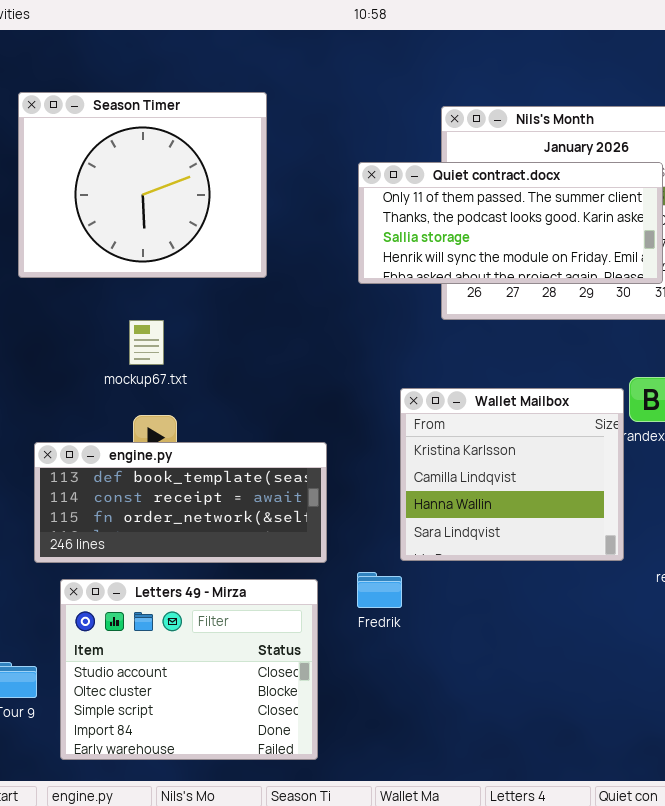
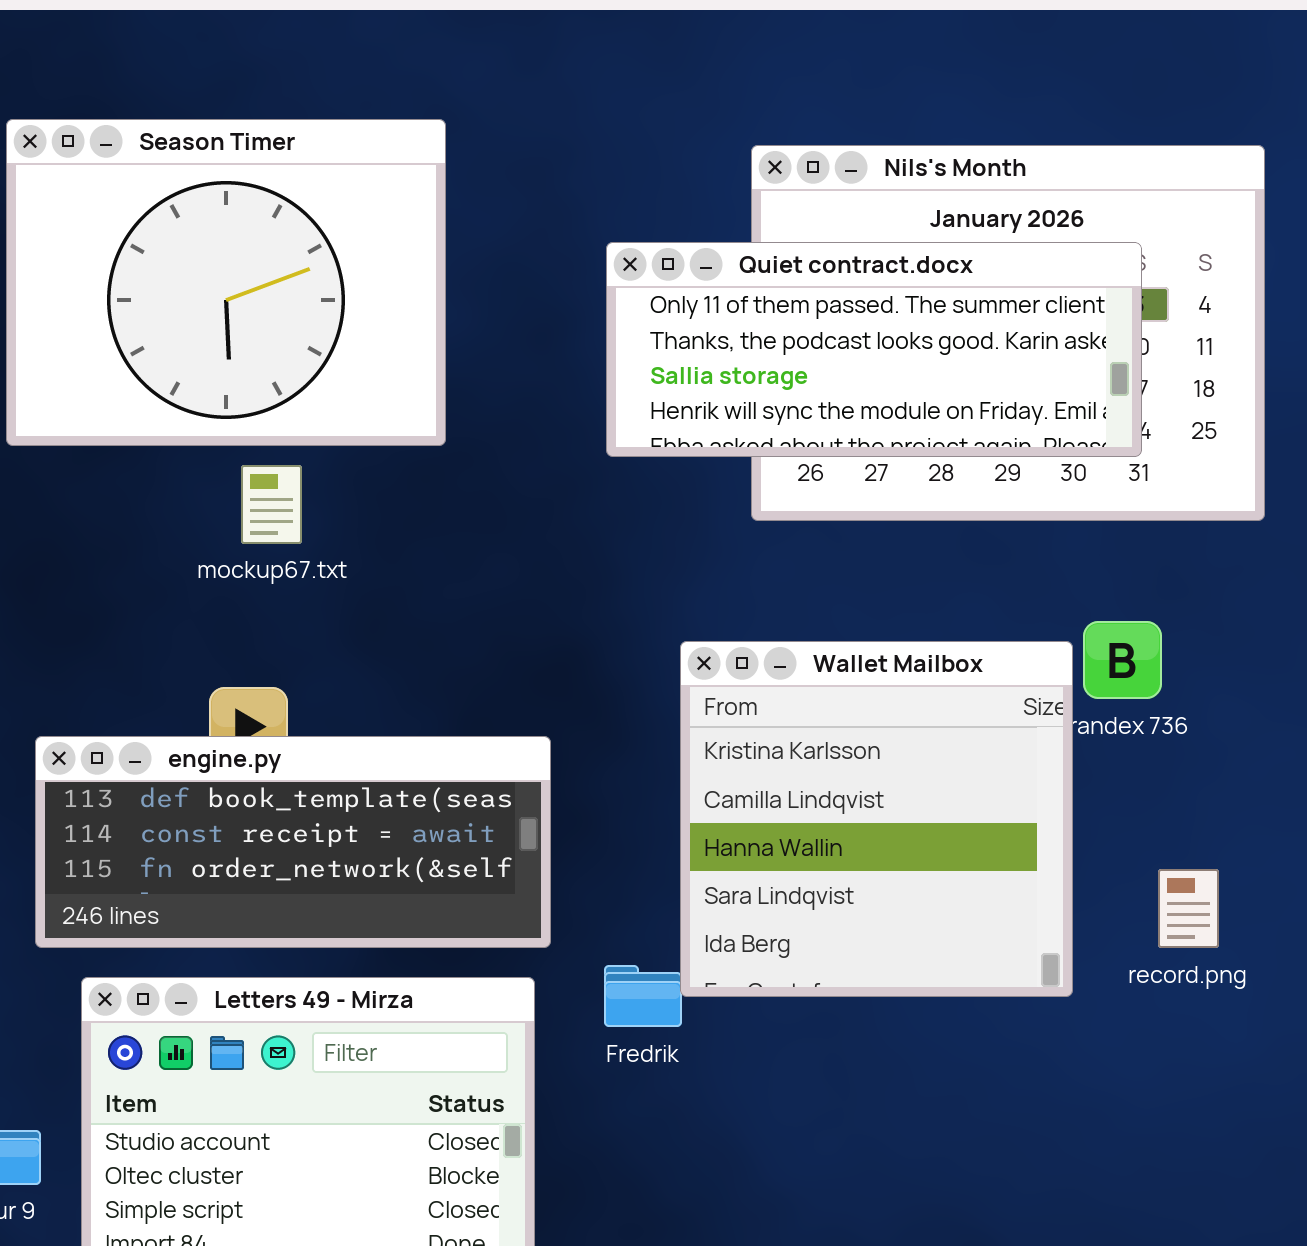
mockup67.txt: [129,320,164,365] -> [241,465,302,544], moved
Wallet Mailbox: [400,388,624,561] -> [680,641,1073,997], resized

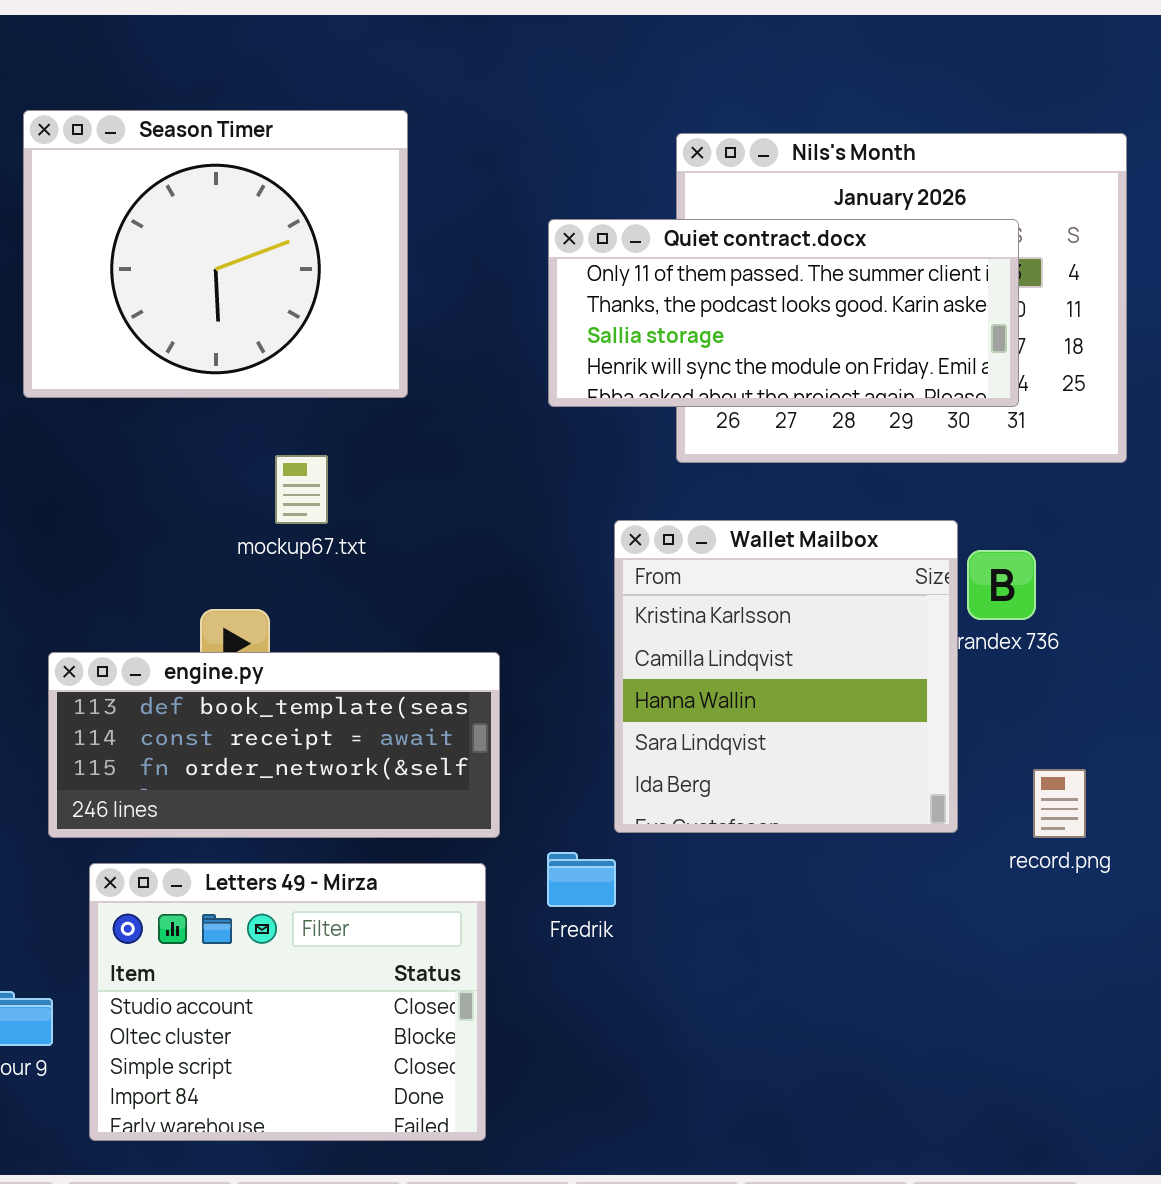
mockup67.txt: [241,465,302,544] -> [275,455,328,524], moved
Wallet Mailbox: [680,641,1073,997] -> [614,520,958,833], moved

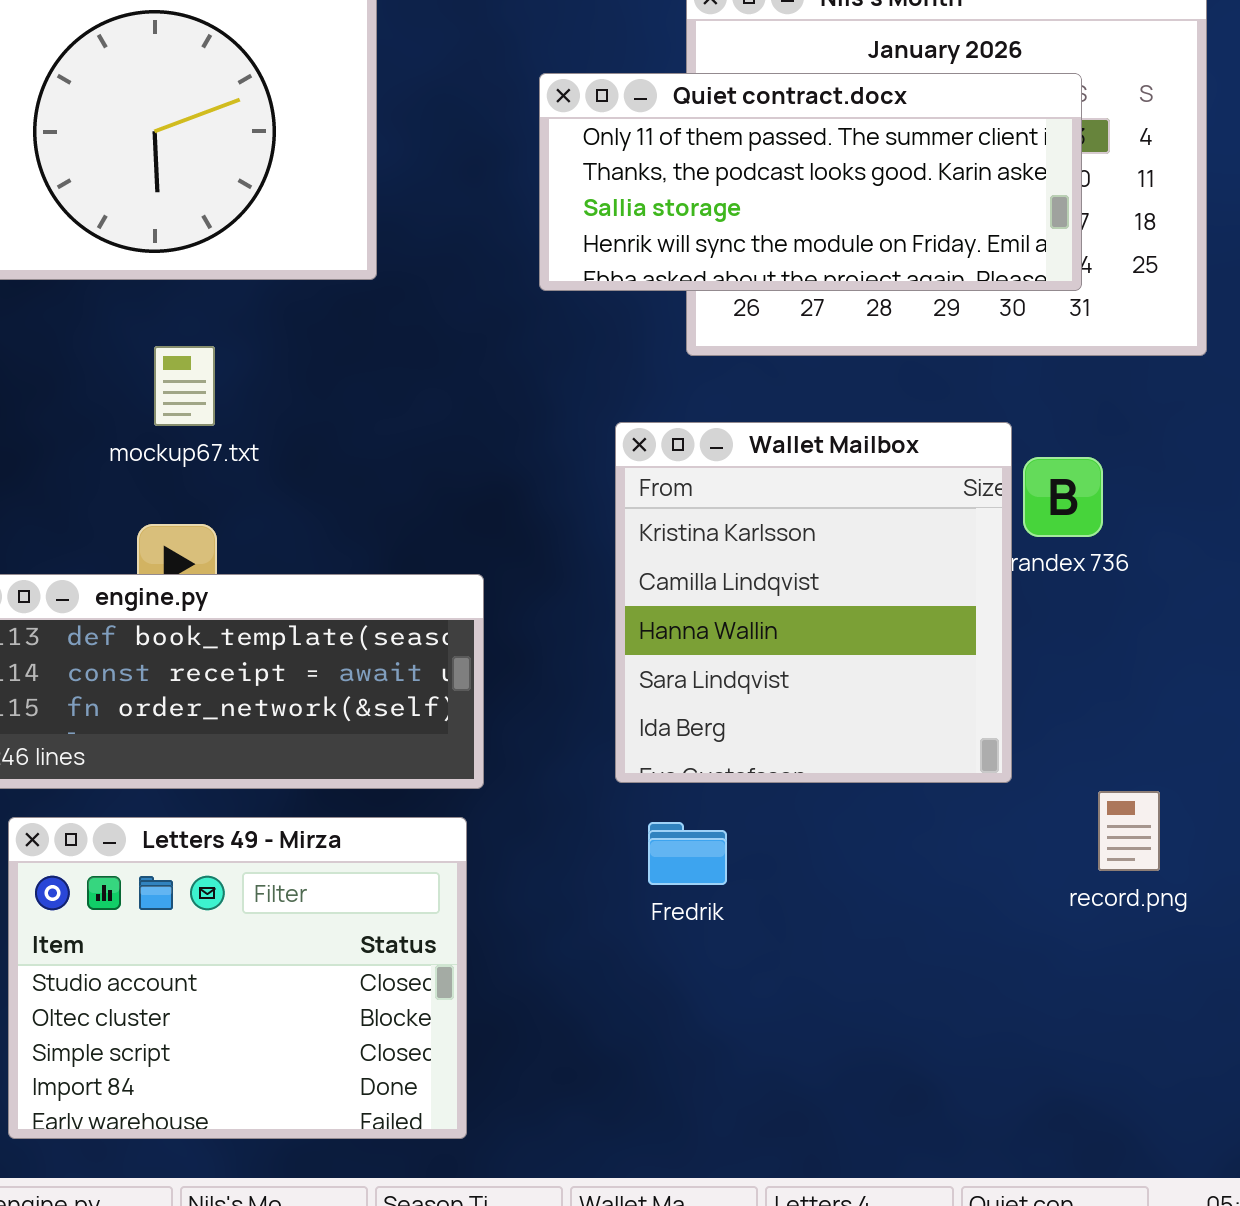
mockup67.txt: [275,455,328,524] -> [154,346,215,426], moved
record.png: [1033,769,1086,838] -> [1098,791,1160,871], moved
Fredrik: [547,852,616,907] -> [648,822,727,885], moved

